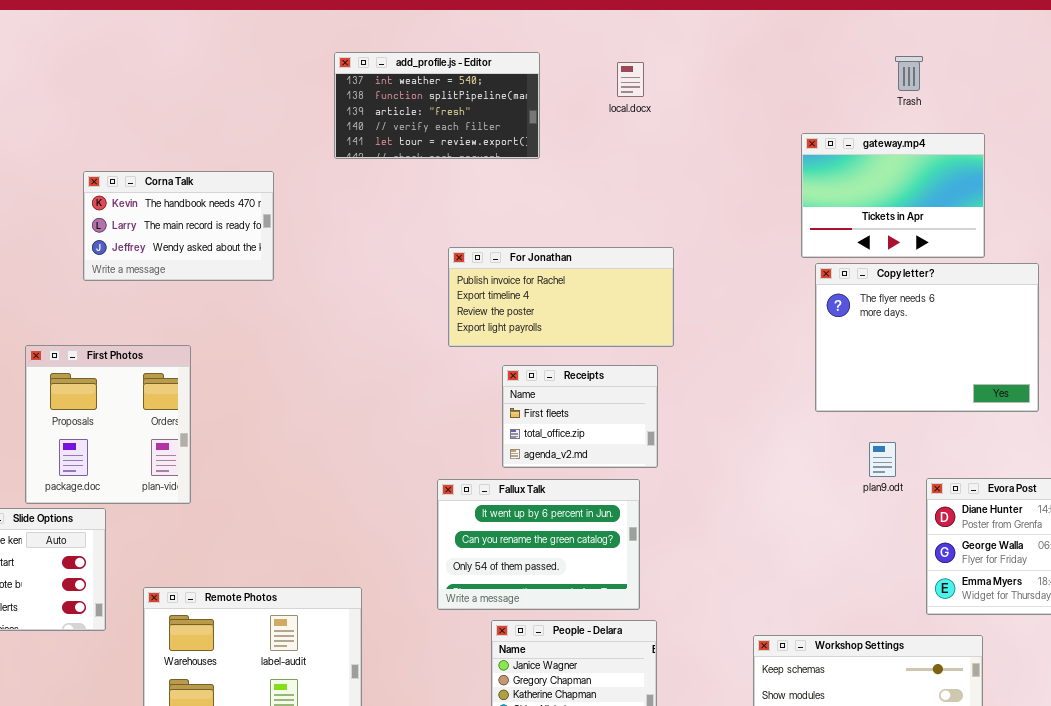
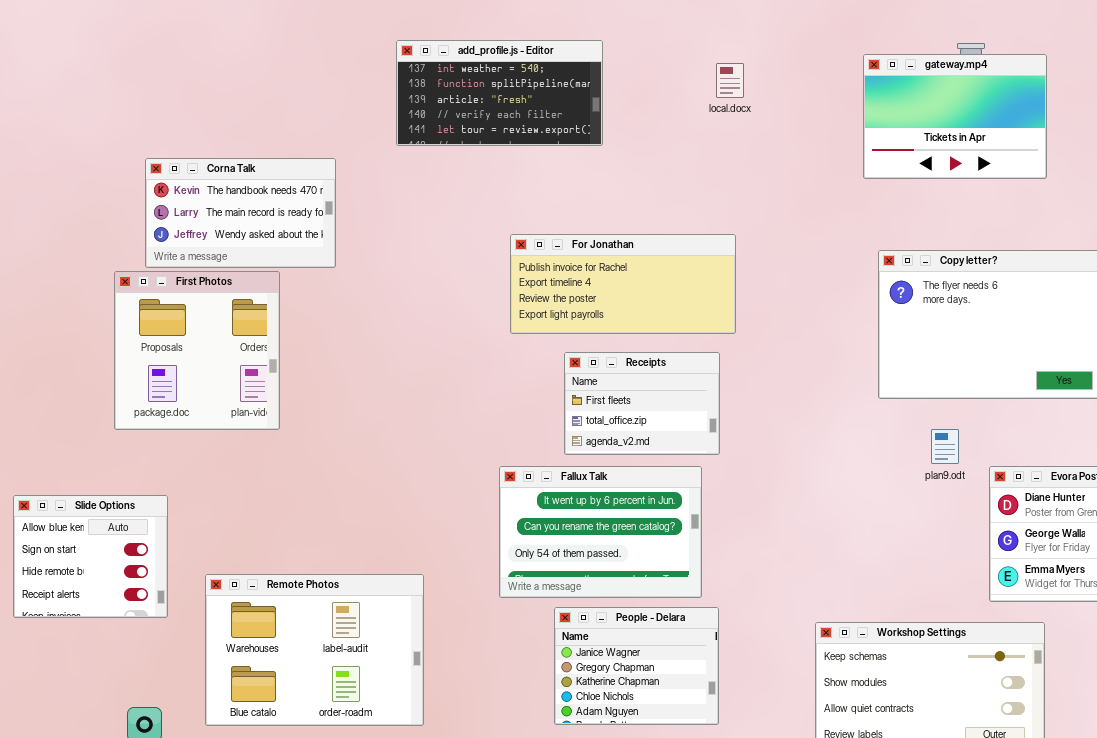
local.docx: [617,62,644,97] -> [716,63,744,98], moved
gateway.mp4: [801,133,985,258] -> [863,54,1047,179], moved
First Photos: [25,345,191,504] -> [114,271,280,430], moved

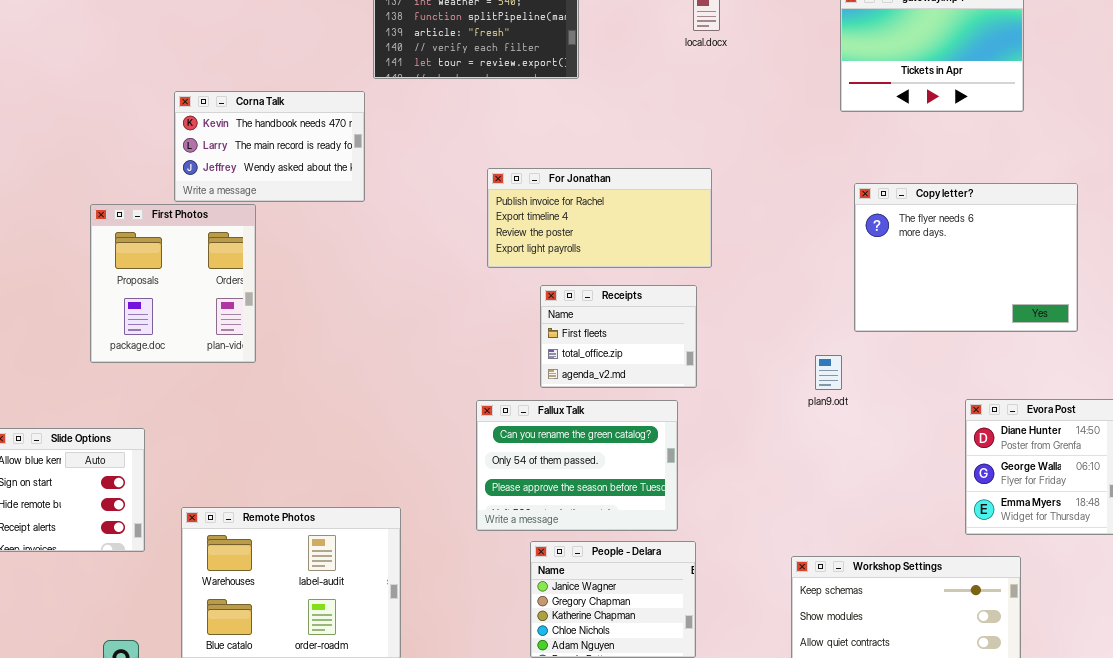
Corna Talk: [145,158,336,268] -> [174,91,365,202], moved
plan9.odt: [931,429,959,464] -> [815,355,842,390], moved
Fallux Talk: [499,466,702,598] -> [476,400,678,531], scrolled down 1 row

